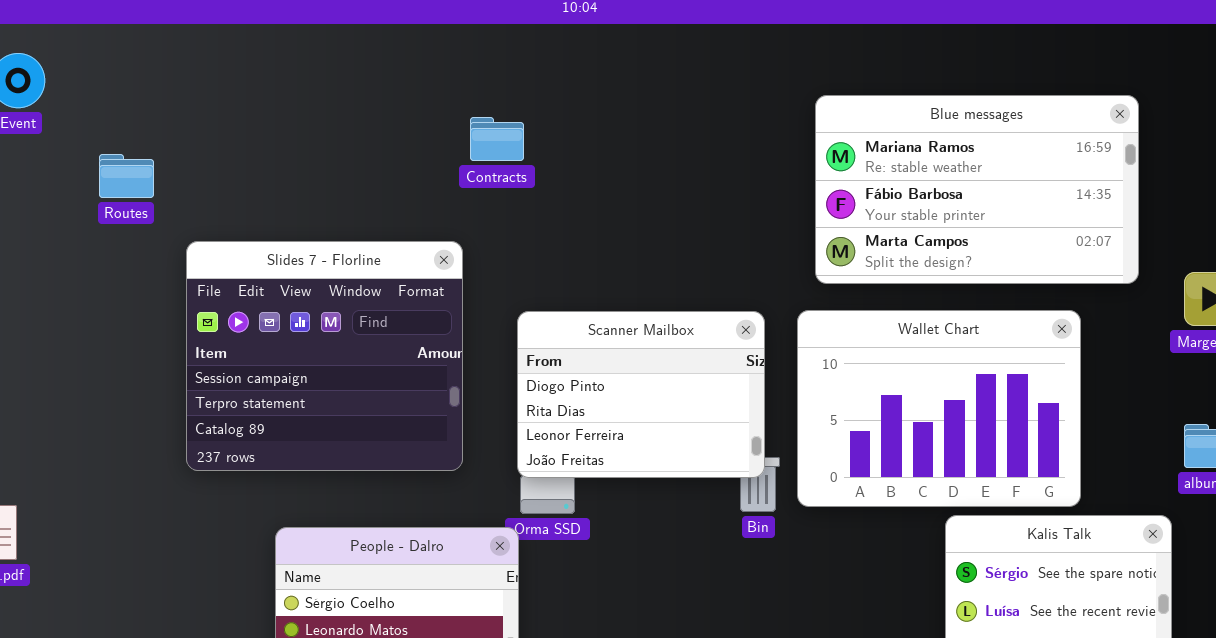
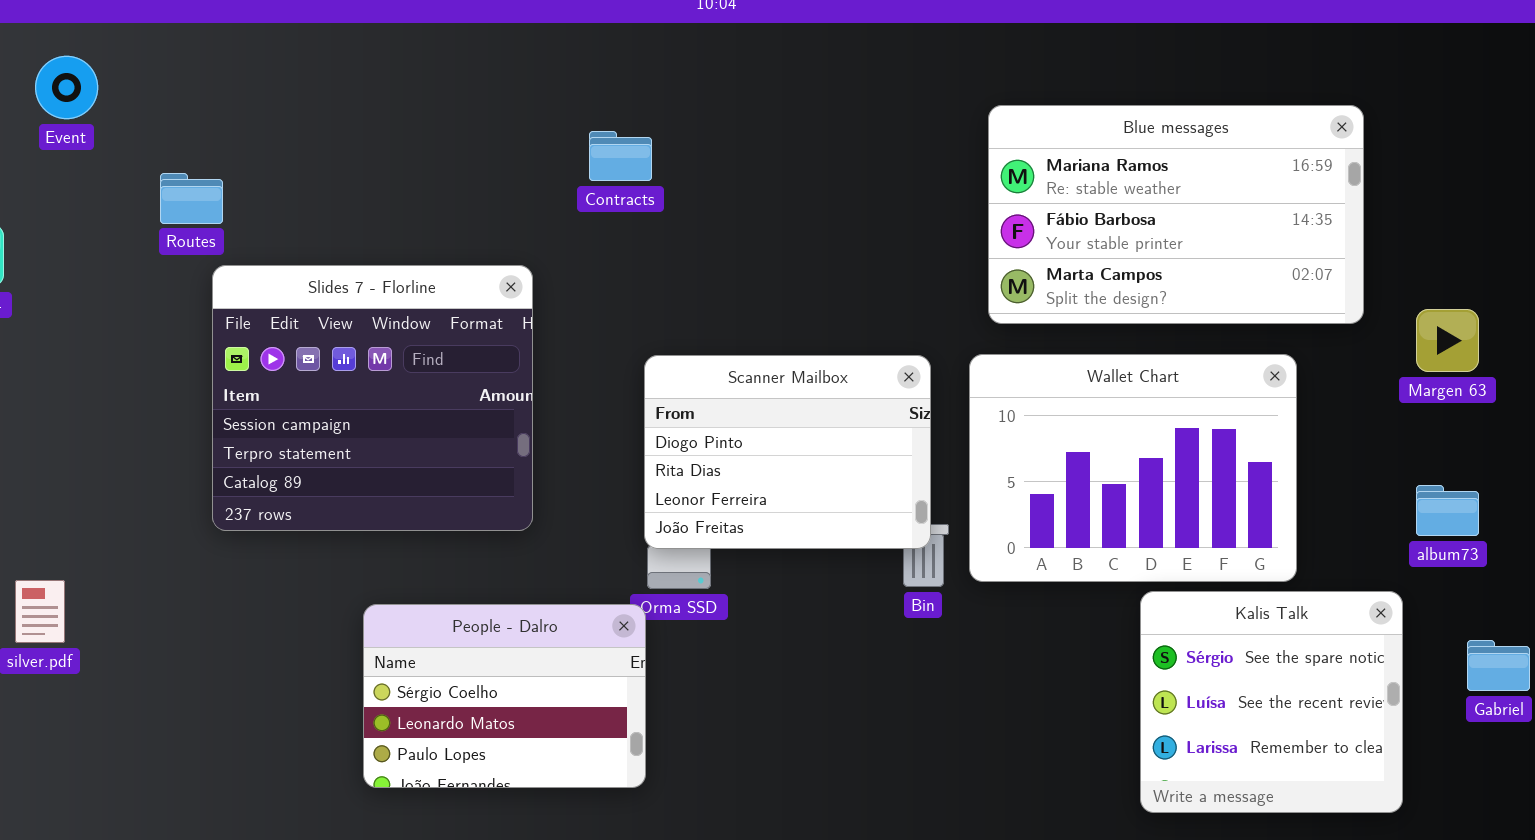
Slides 7 - Florline: [186,241,463,471] -> [212,265,533,531], moved

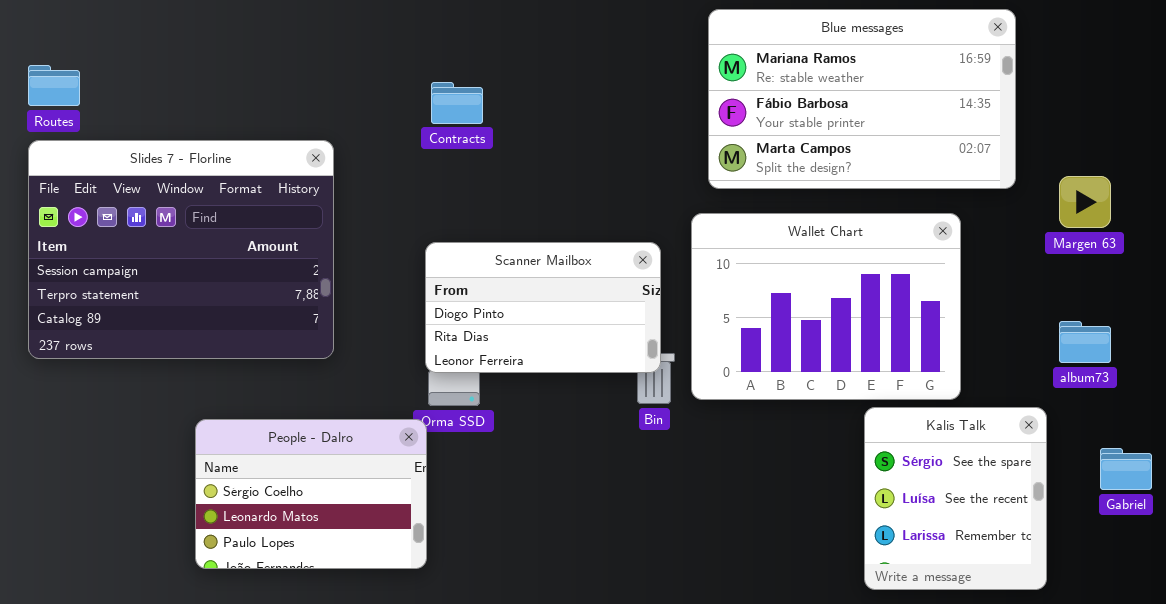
Contracts: [589,131,652,181] -> [431,82,483,124], moved
Slides 7 - Florline: [212,265,533,531] -> [28,140,334,359], resized
Scanner Mailbox: [644,355,931,549] -> [425,242,661,373], resized
Kalis Talk: [1140,591,1403,813] -> [864,407,1047,590], resized

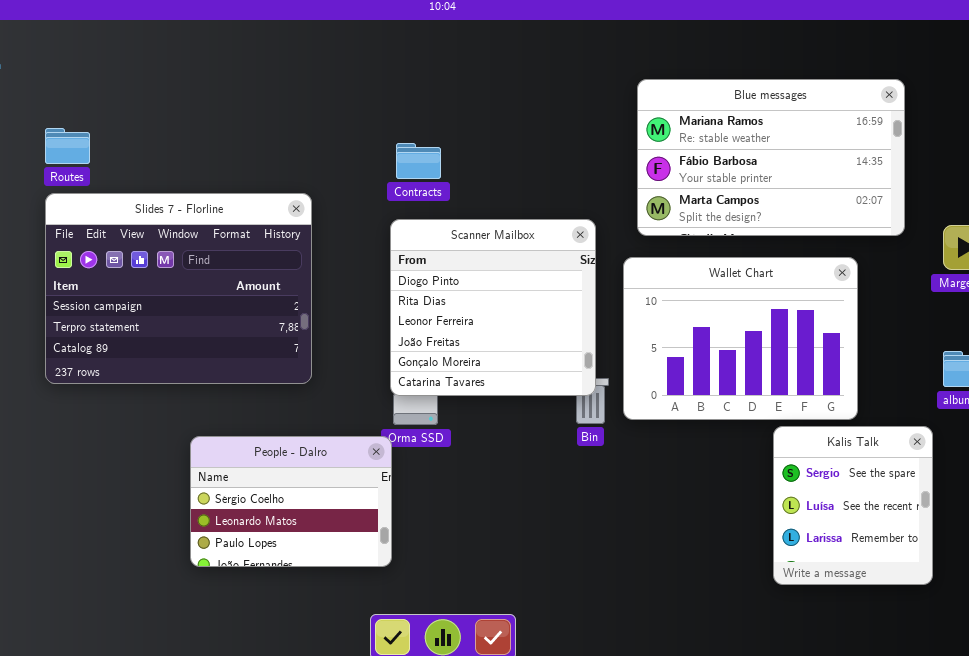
Scanner Mailbox: [425,242,661,373] -> [390,219,596,396], resized

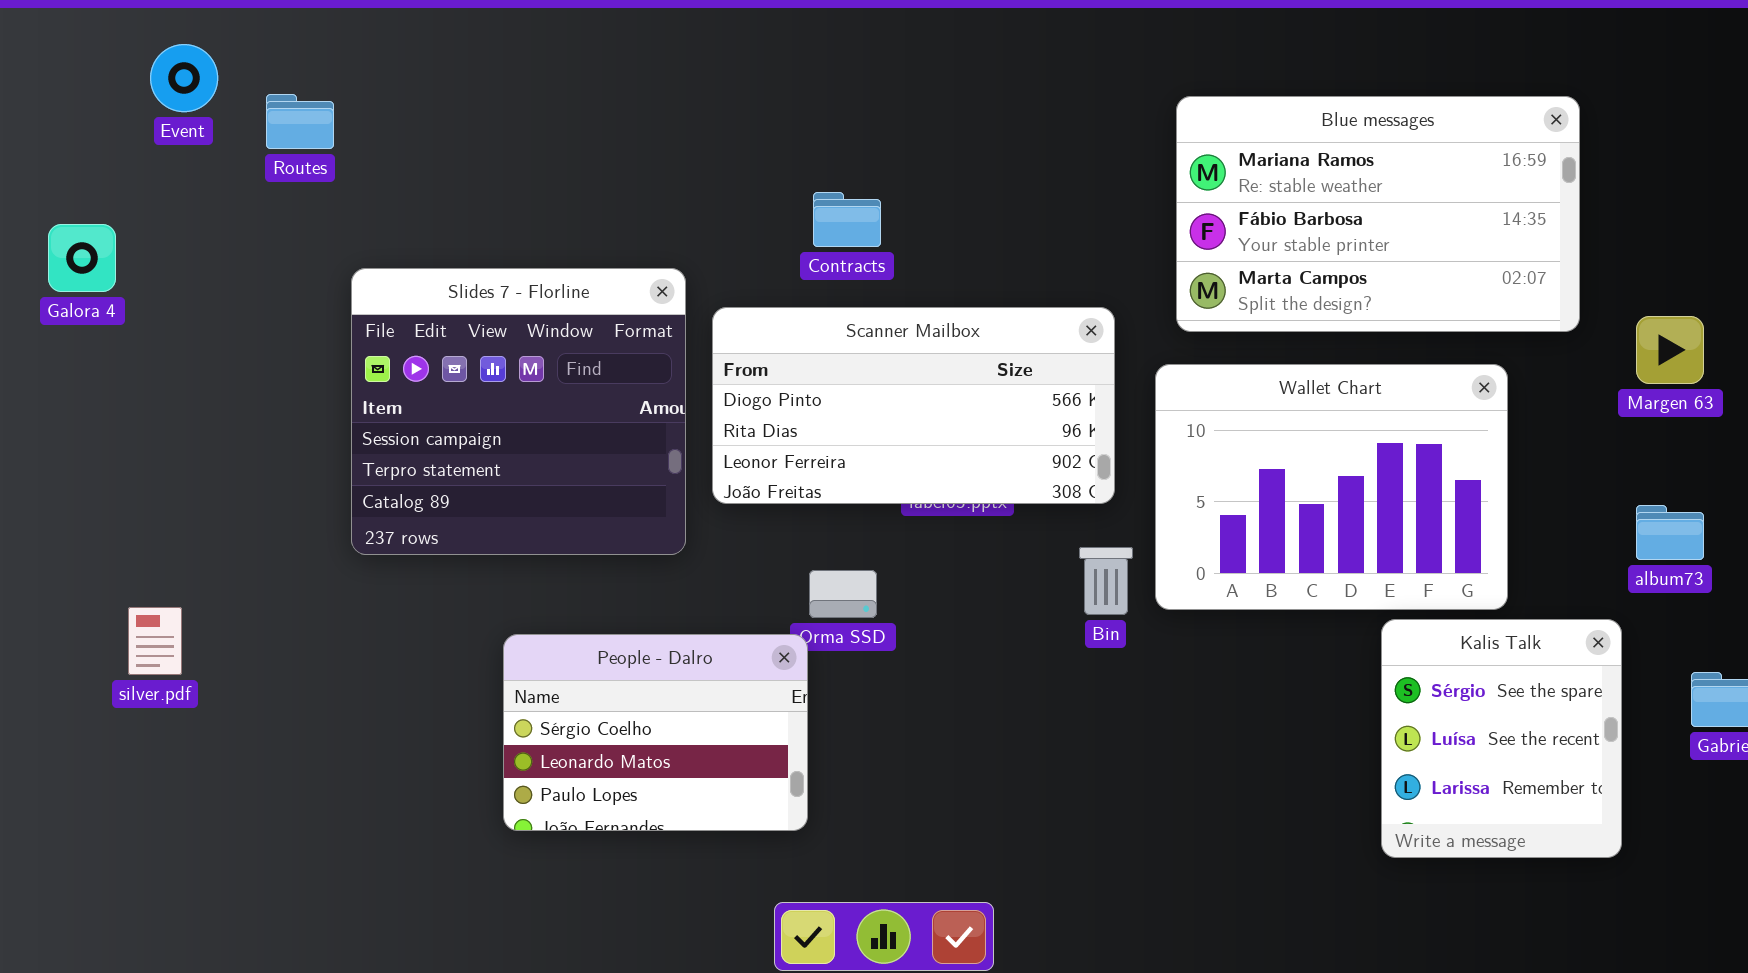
Routes: [45,128,90,164] -> [266,94,334,149], moved
Slides 7 - Florline: [45,193,312,384] -> [351,268,686,555], resized
Scanner Mailbox: [390,219,596,396] -> [712,307,1115,504], resized

